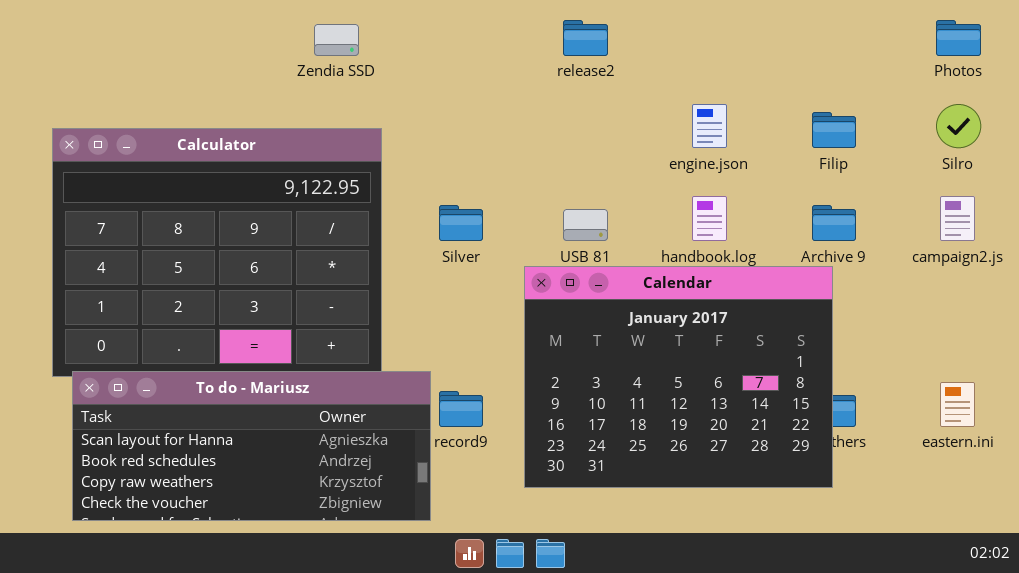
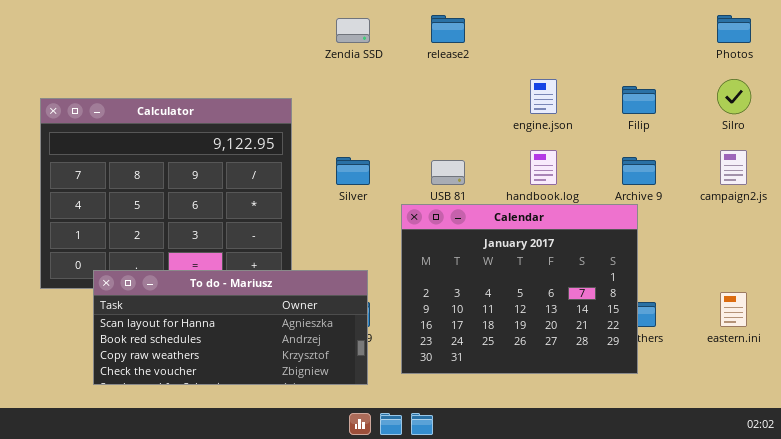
Zendia SSD: [314,24,359,56] -> [336,18,370,43], moved
To do - Mariusz: [72,371,431,521] -> [93,270,368,385], moved

